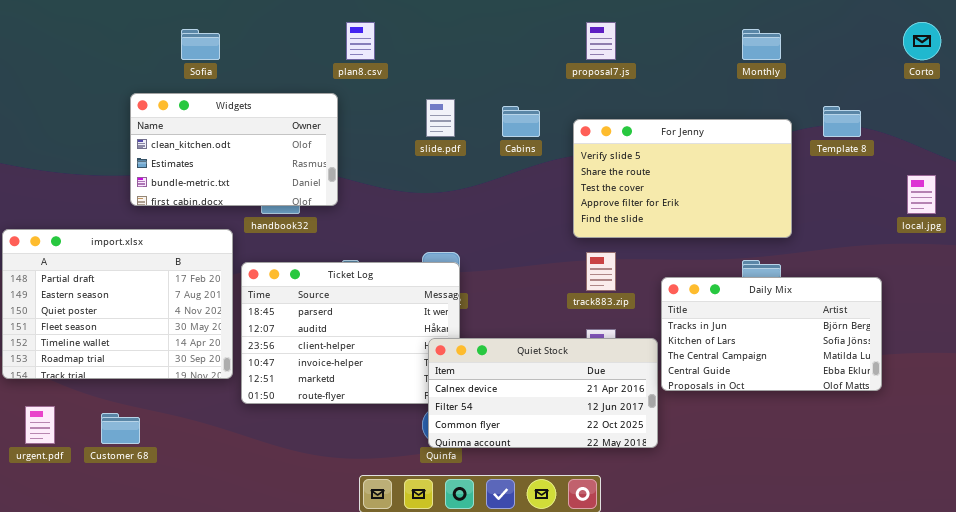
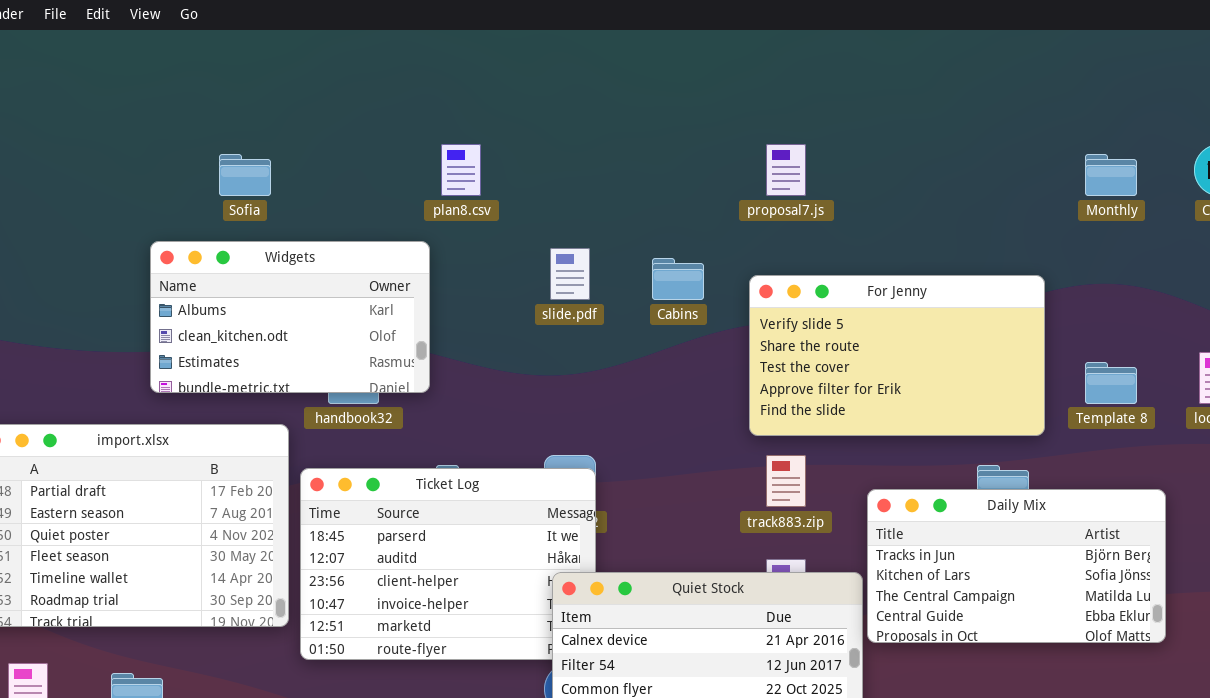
Monthly: [742,29,781,60] -> [1085,154,1137,196], moved
Widgets: [130,93,338,206] -> [150,241,430,393], scrolled up 1 row
Template 8: [823,106,861,137] -> [1085,362,1137,404], moved

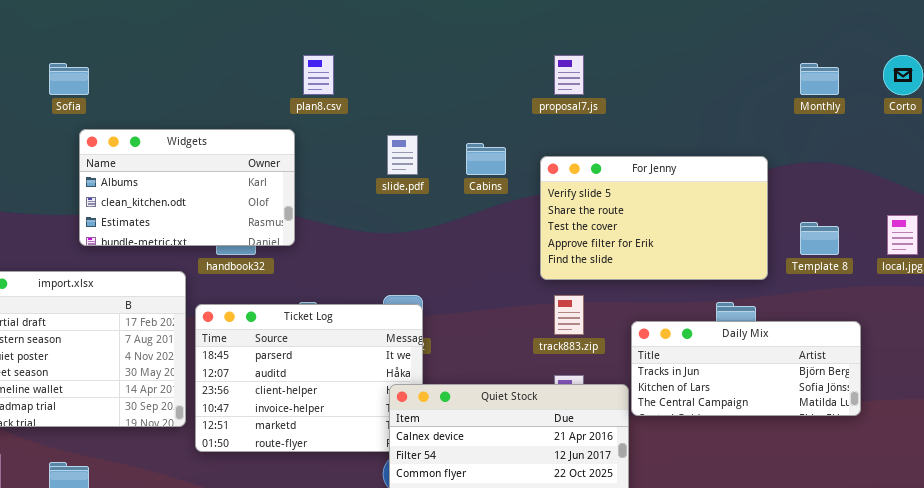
Sofia: [219,154,271,196] -> [49,63,89,95], moved
Daily Mix: [867,489,1166,643] -> [631,321,861,416], resized

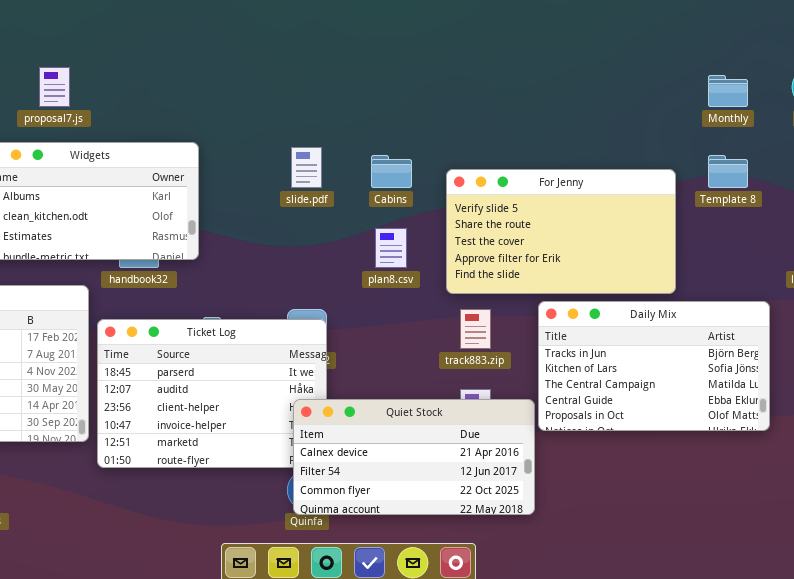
plan8.csv: [303,55,334,95] -> [375,228,407,268], moved
proposal7.js: [554,55,584,95] -> [39,67,70,107], moved
Template 8: [800,222,839,255] -> [708,155,748,188], moved
Daily Mix: [631,321,861,416] -> [538,301,770,431], resized

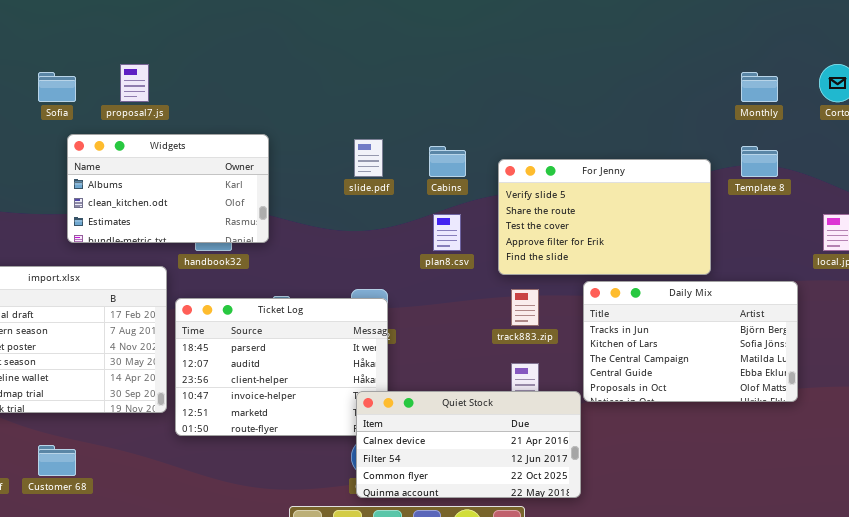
Quiet Stock: [293,399,535,515] -> [356,391,581,498], moved

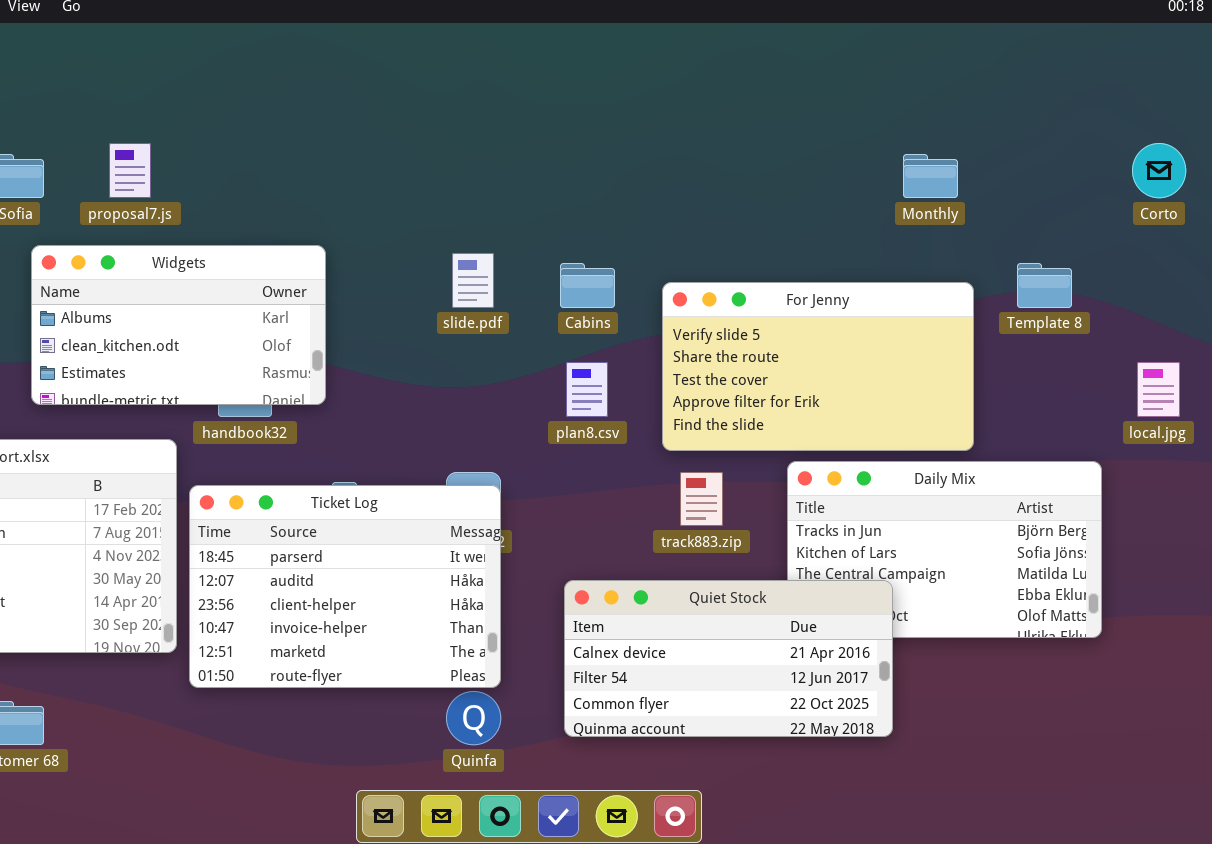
Monthly: [741,72,778,102] -> [903,154,958,198], moved
Quiet Stock: [356,391,581,498] -> [564,580,893,737], moved

